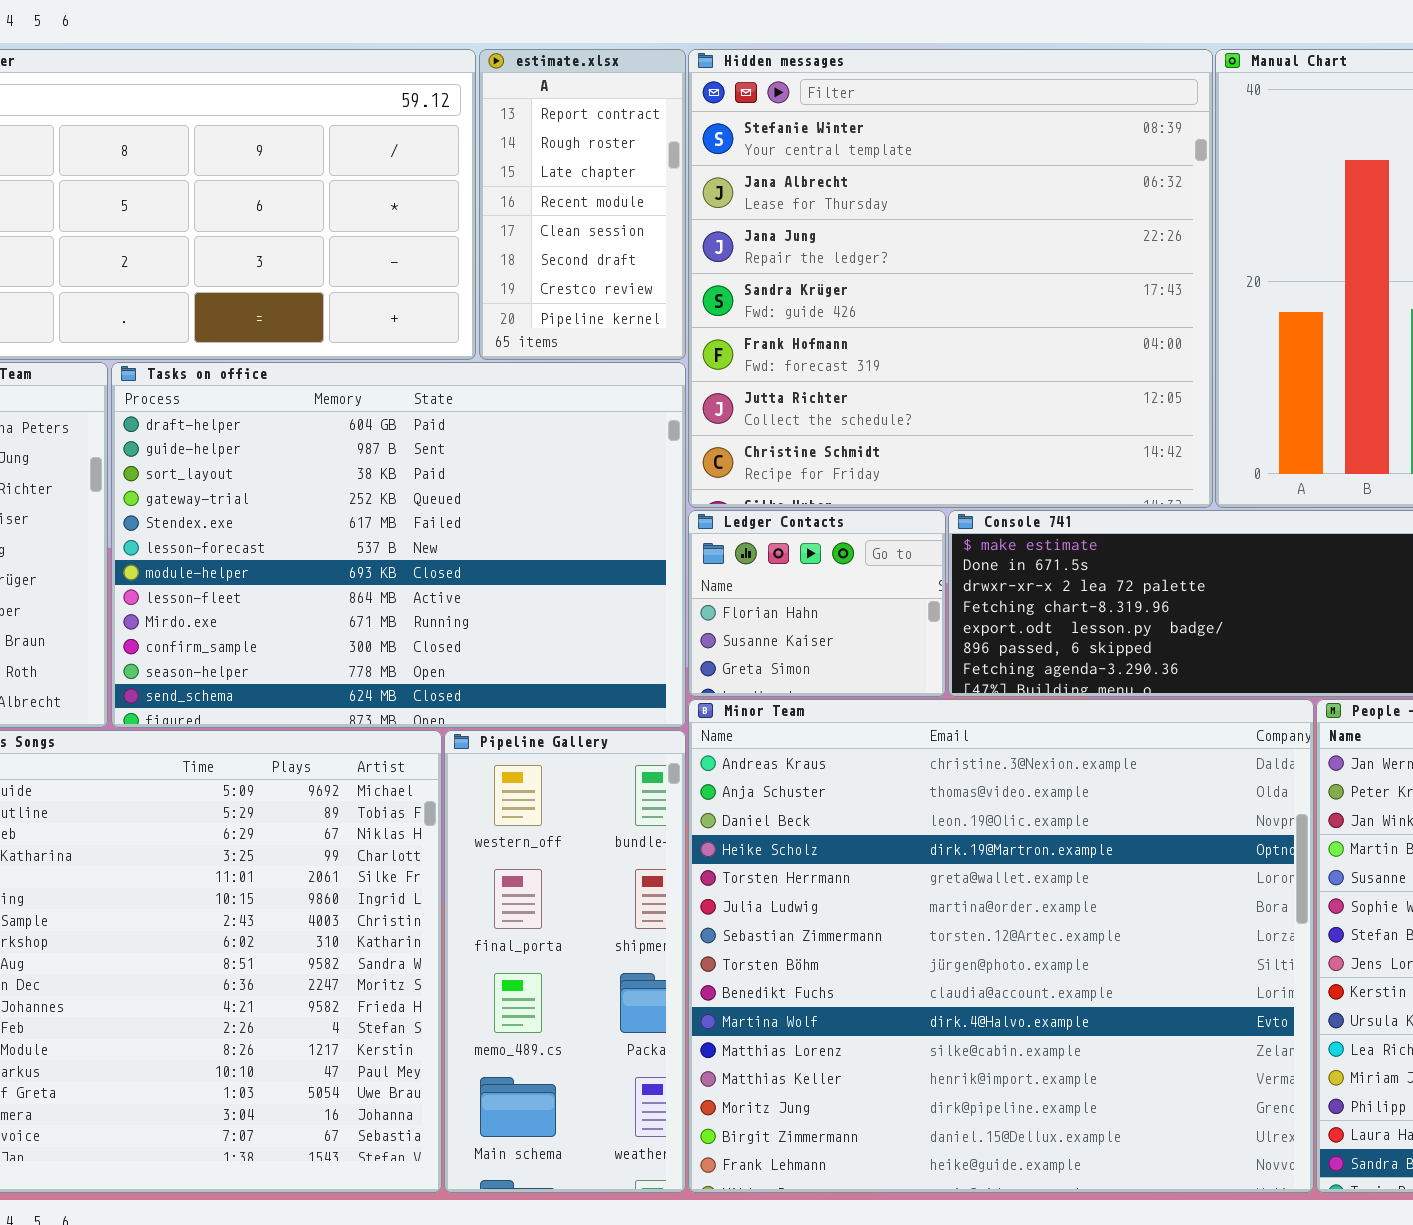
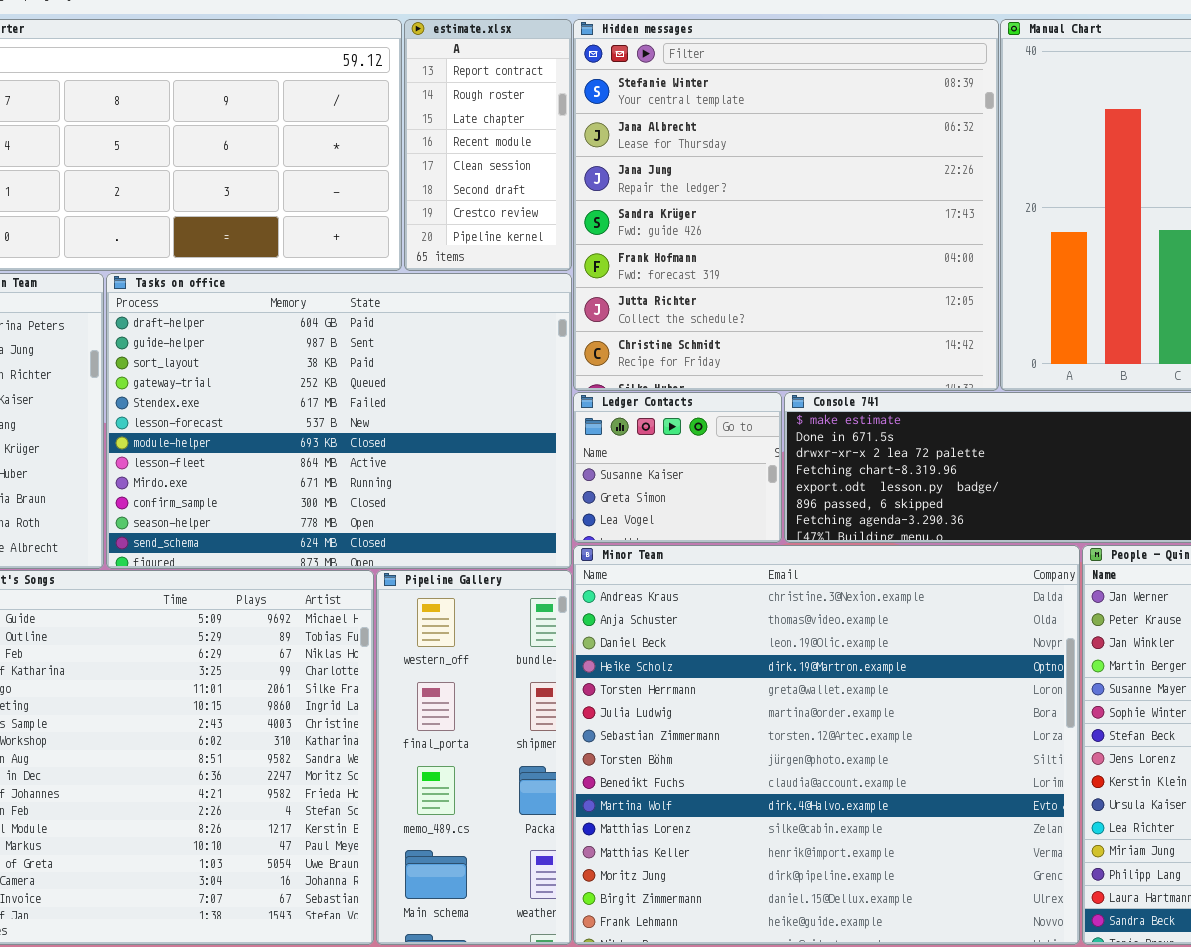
Ledger Contacts: [688,510,946,697] -> [573,392,782,543], scrolled down 1 row

